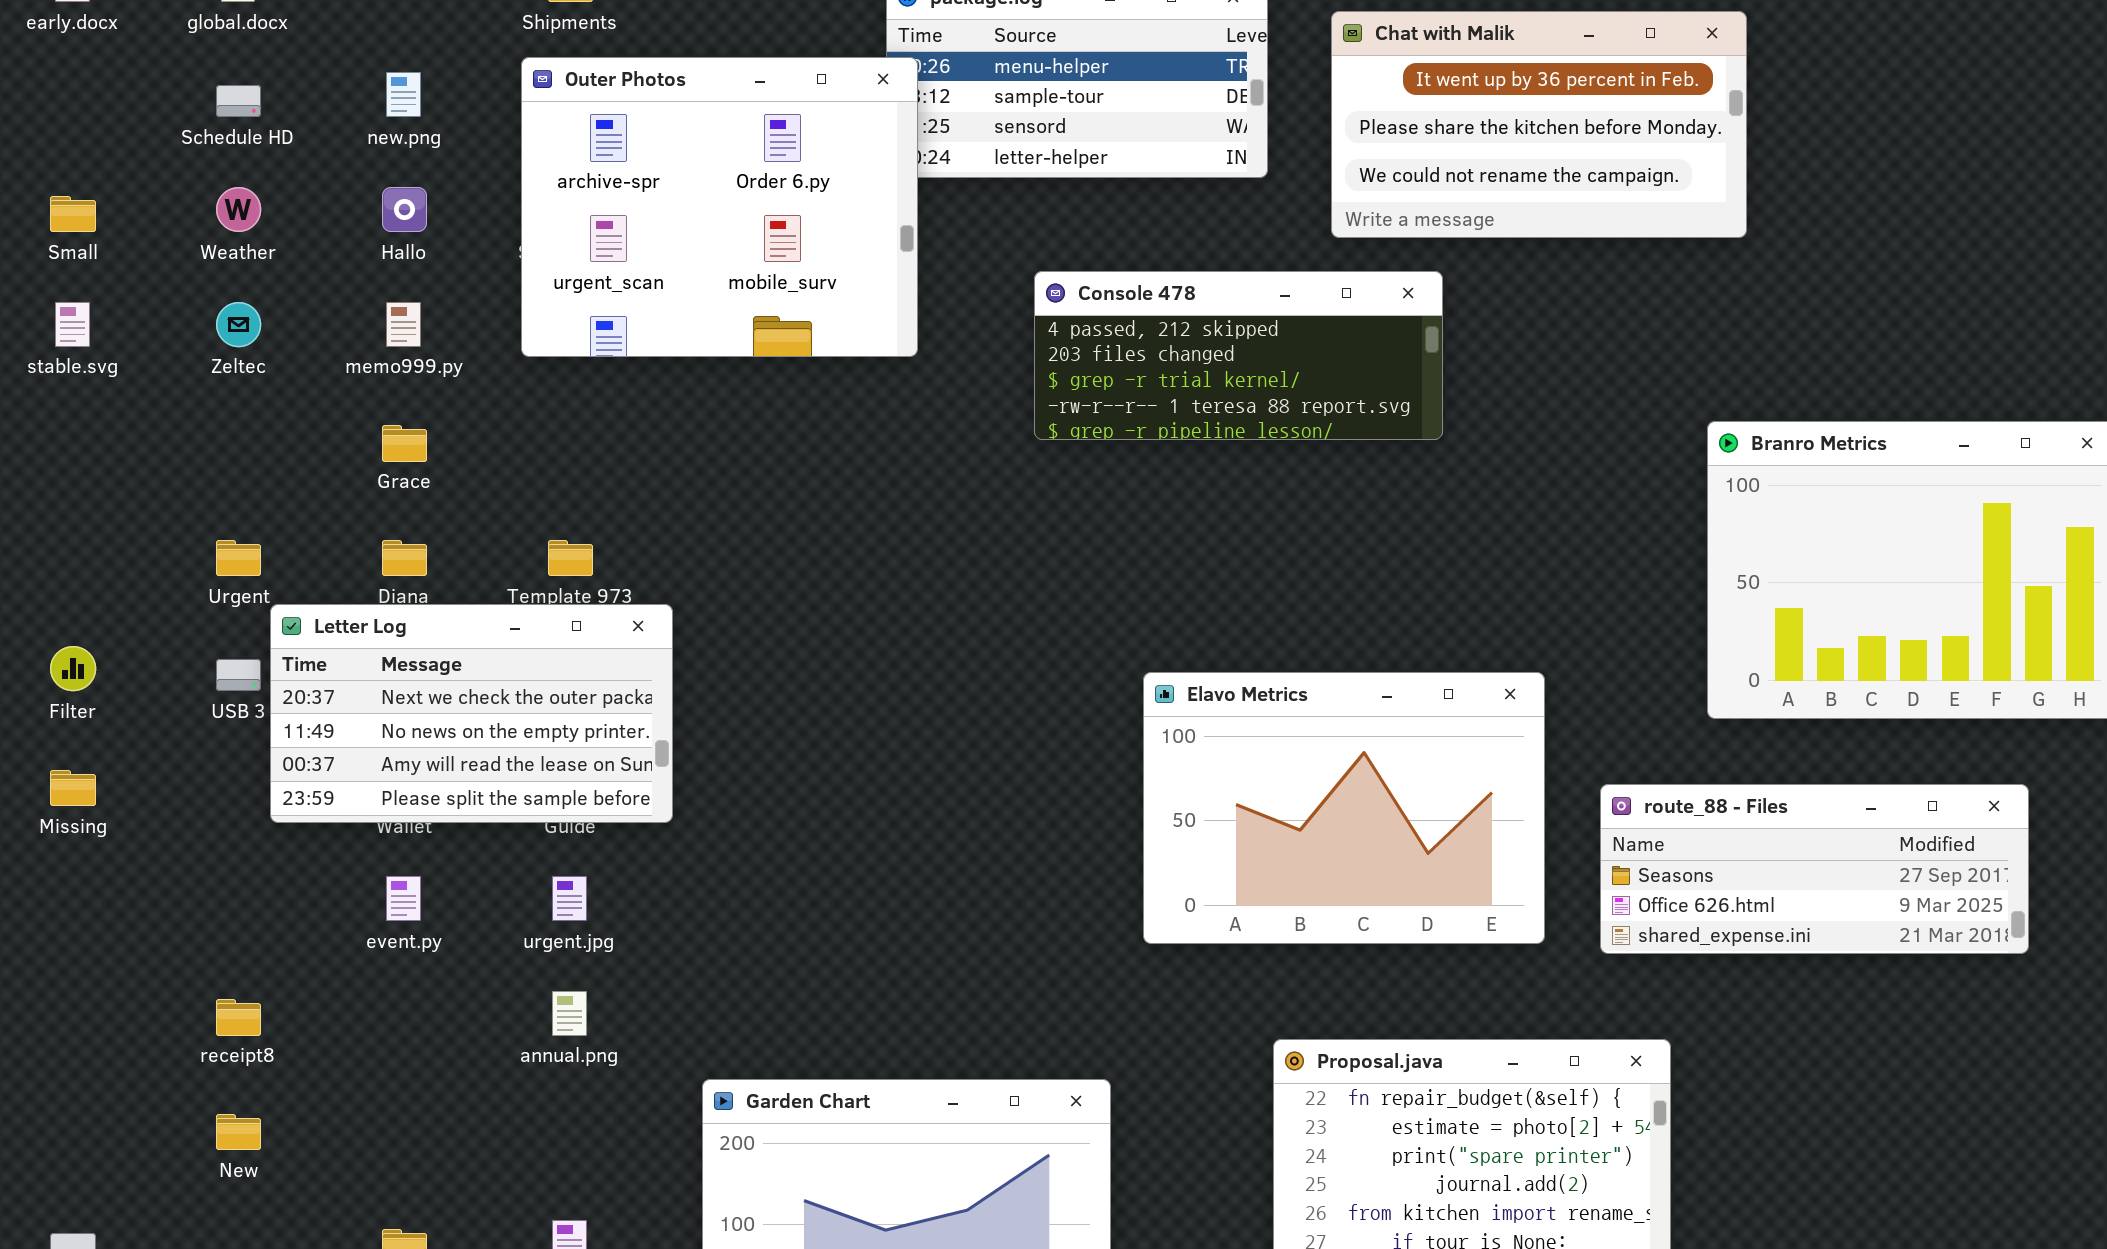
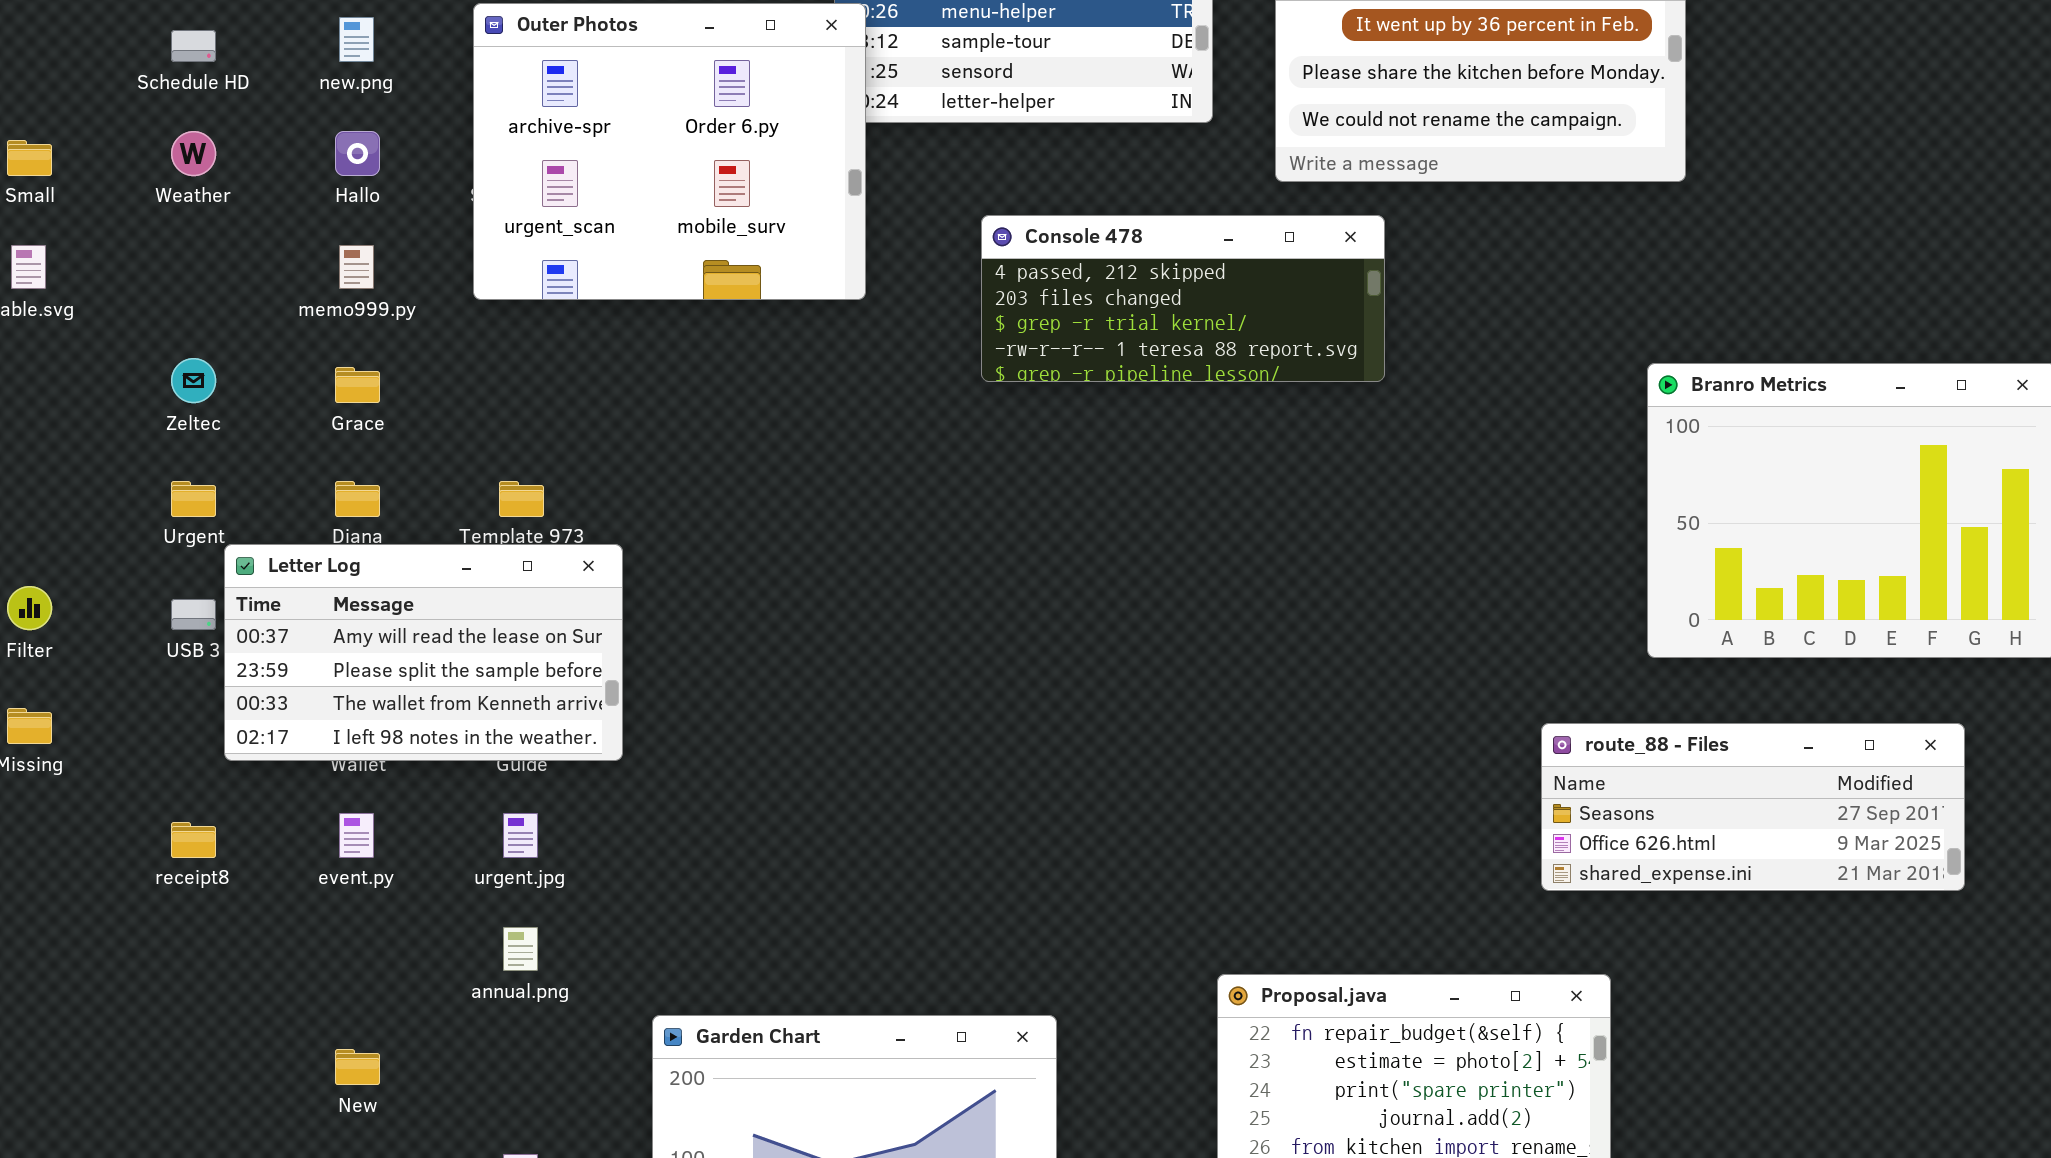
Zeltec: [216,302,261,347] -> [171,358,216,403], moved
Letter Log: [270,604,673,823] -> [224,544,623,761], scrolled down 2 rows
Elavo Metrics: [1143,672,1545,944] -> none, closed
receipt8: [216,999,261,1036] -> [171,822,216,858], moved
New: [216,1114,261,1150] -> [335,1049,380,1085], moved

